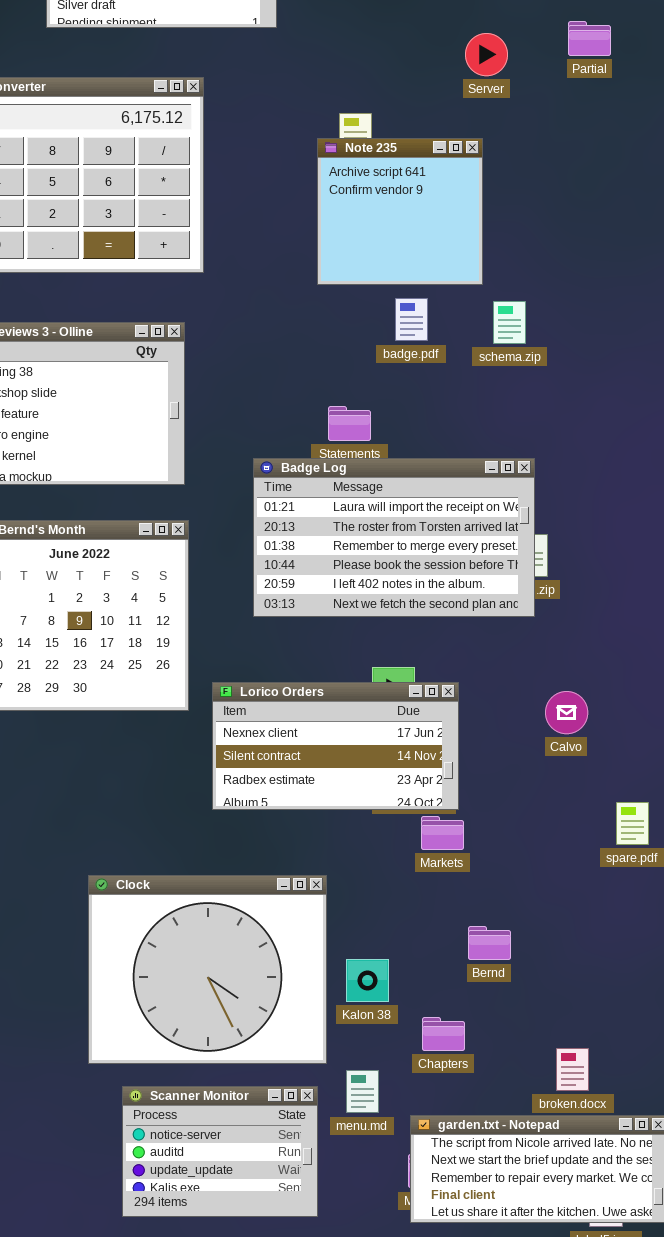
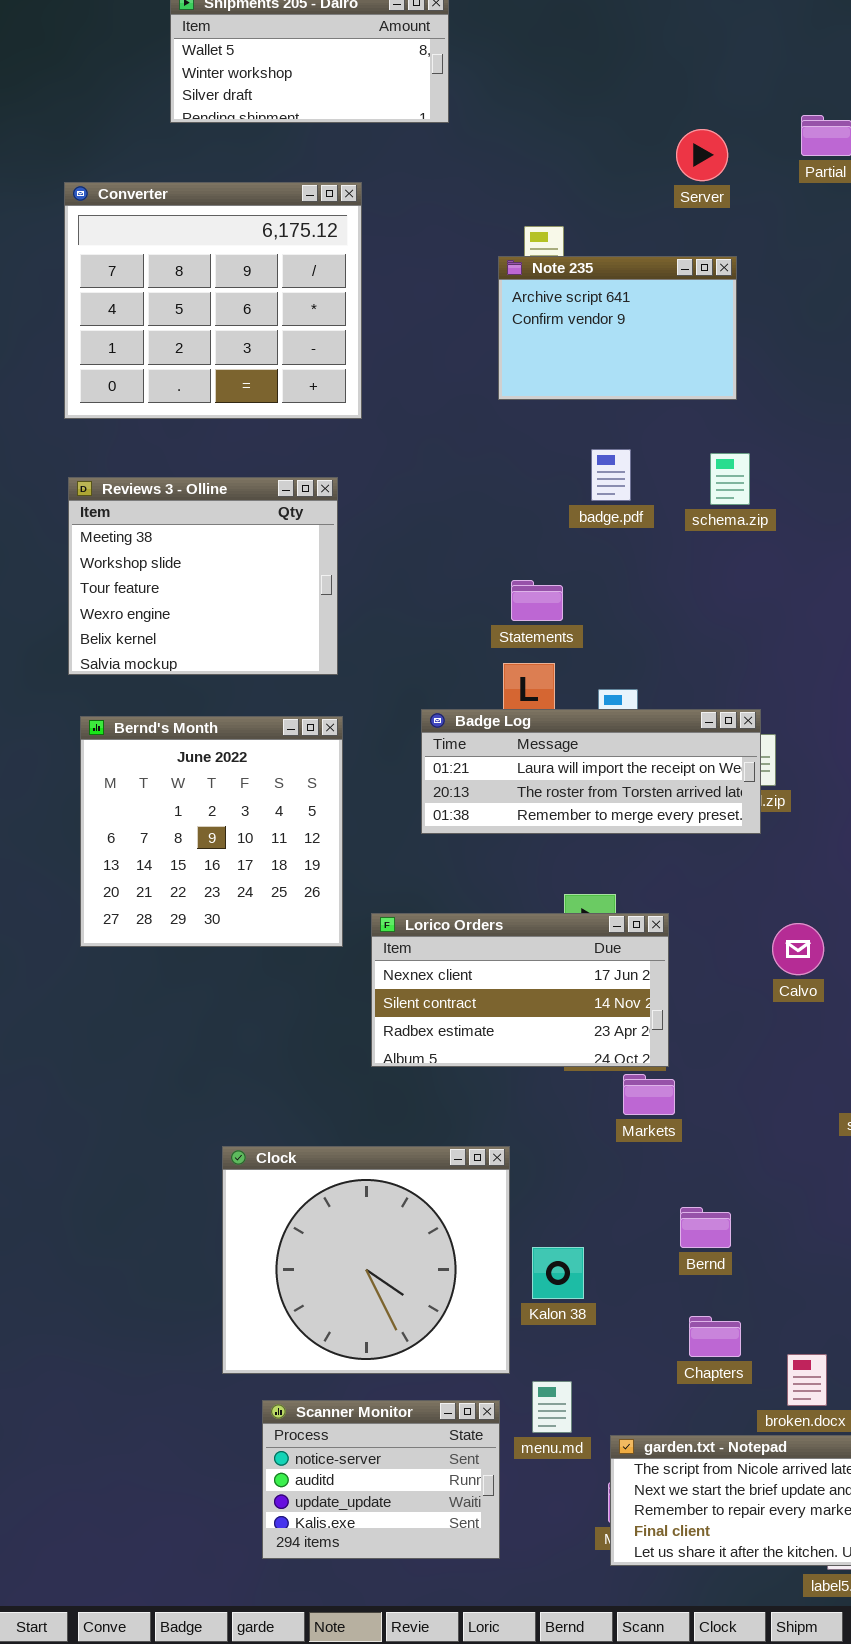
Note 235: [317,138,483,285] -> [498,256,737,400], resized
Badge Log: [253,458,535,617] -> [421,709,761,834], resized
Chapters: [422,1017,465,1051] -> [689,1316,741,1357], moved

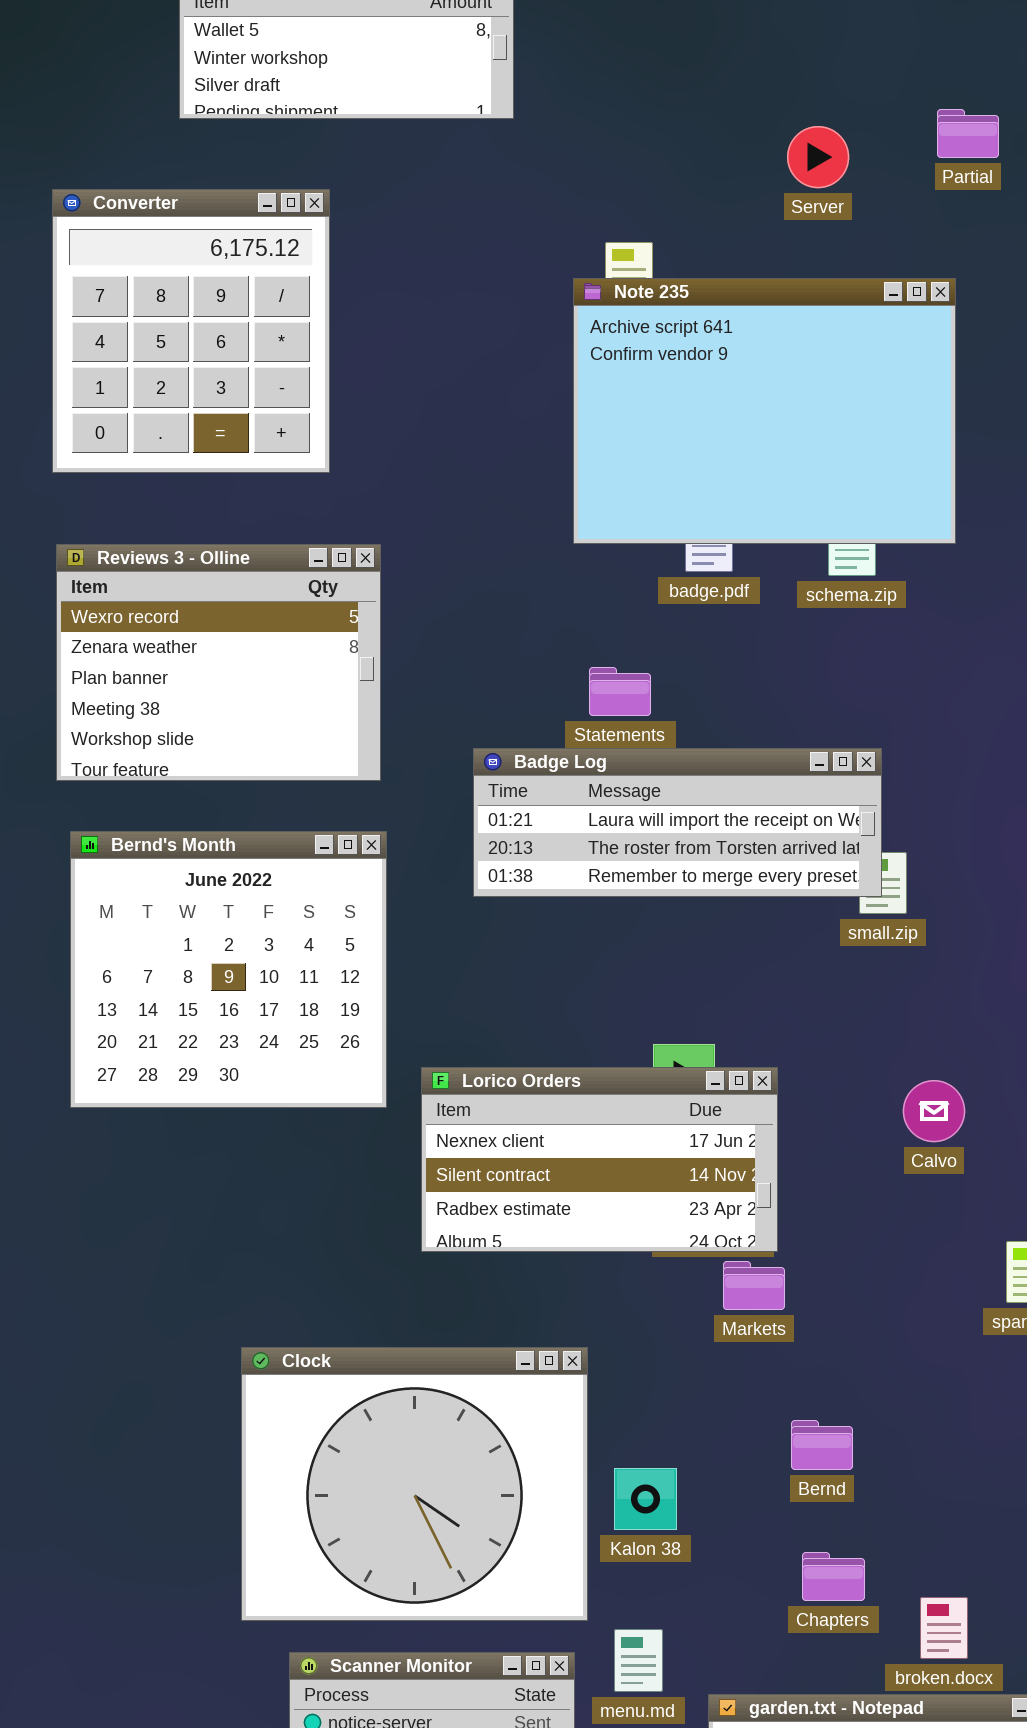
Converter: [64,182,362,419] -> [52,189,330,473], resized
Note 235: [498,256,737,400] -> [573,278,956,544], resized
Reviews 3 - Olline: [68,477,338,675] -> [56,544,381,781], scrolled up 3 rows
Badge Log: [421,709,761,834] -> [473,748,882,897], moved

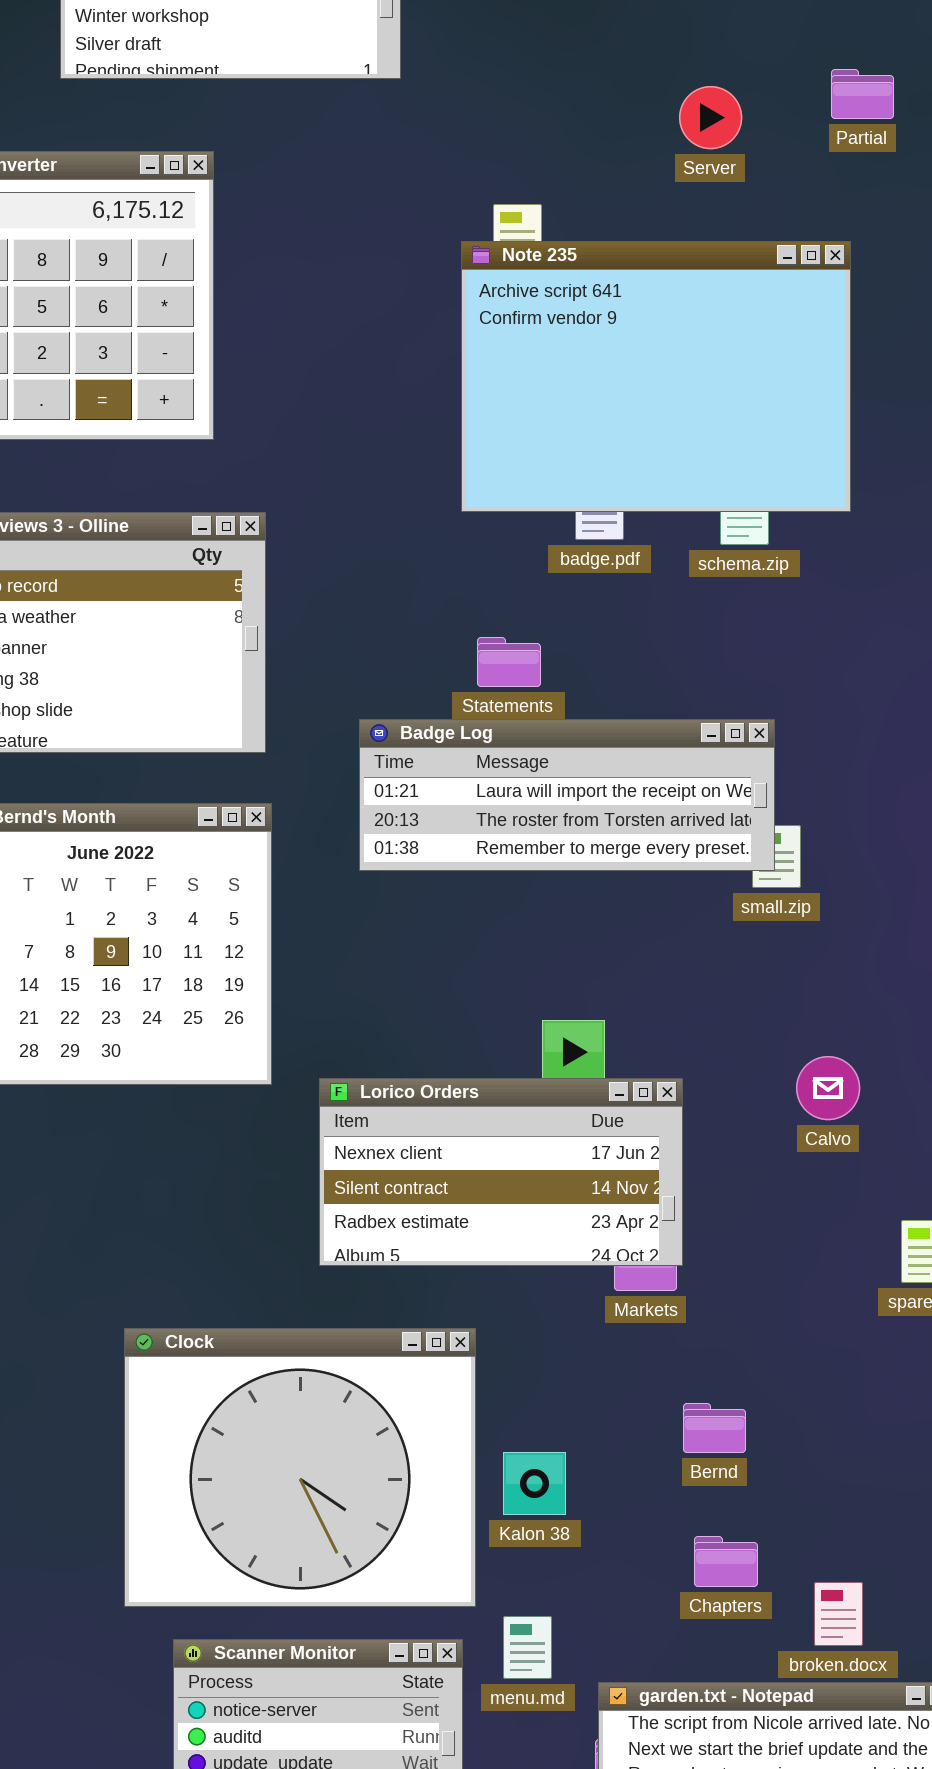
Lorico Orders: [421,1067,778,1252] -> [319,1078,683,1266], moved

